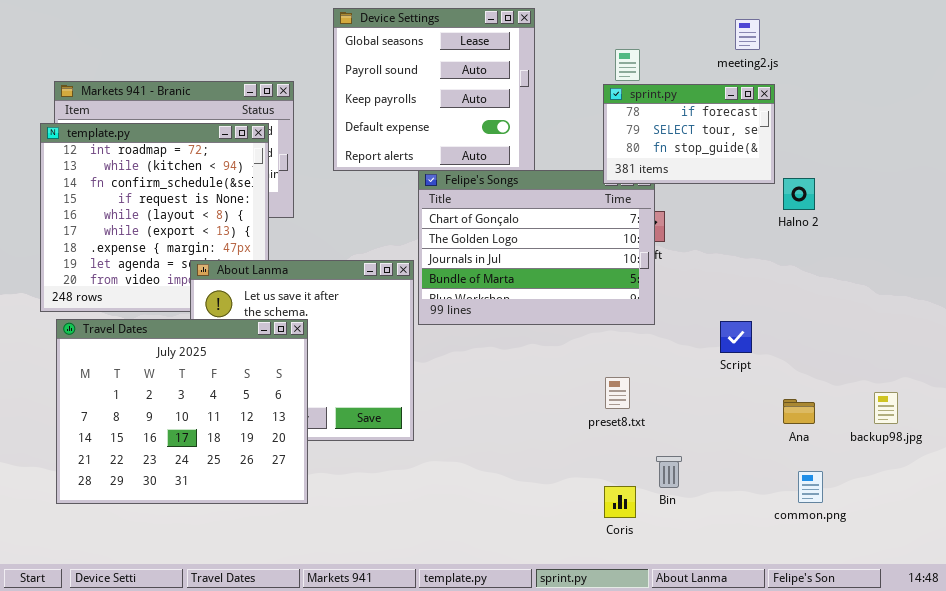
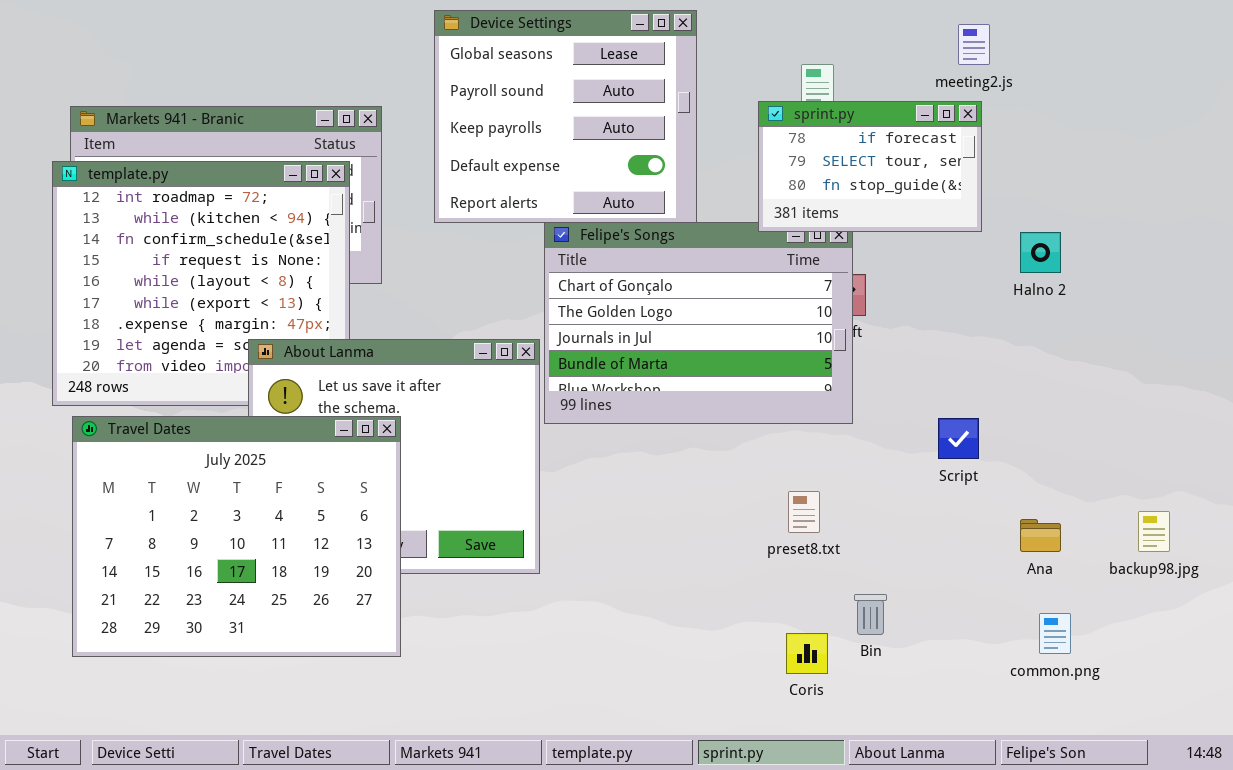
sprint.py: [603,84,775,184] -> [758,101,982,232], moved

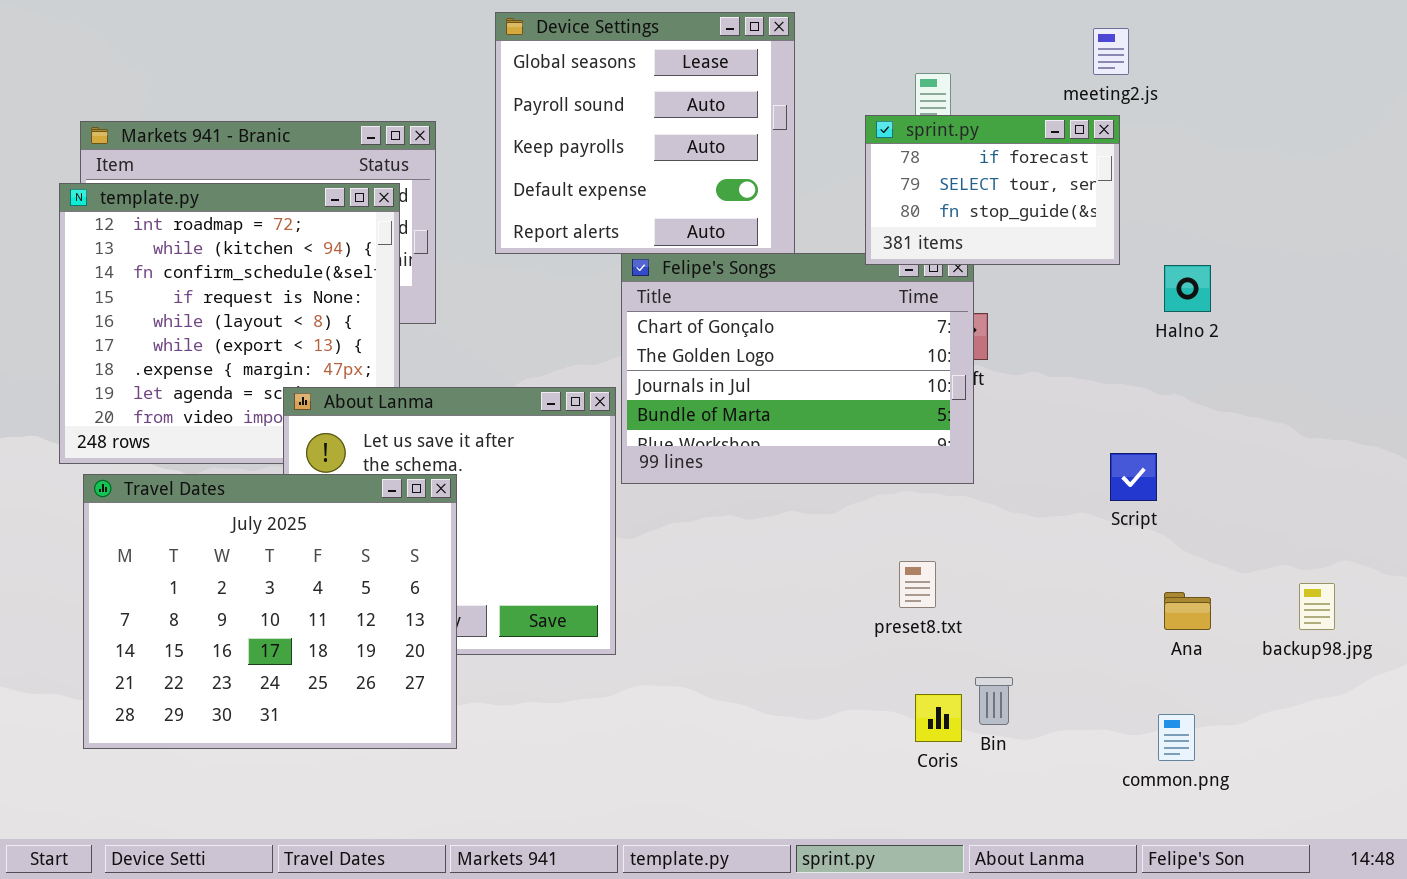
Script: [938,418,979,459] -> [1110,453,1157,501], moved
common.png: [1039,613,1071,654] -> [1158,714,1195,761], moved
Coris: [786,633,828,674] -> [915,694,962,742], moved

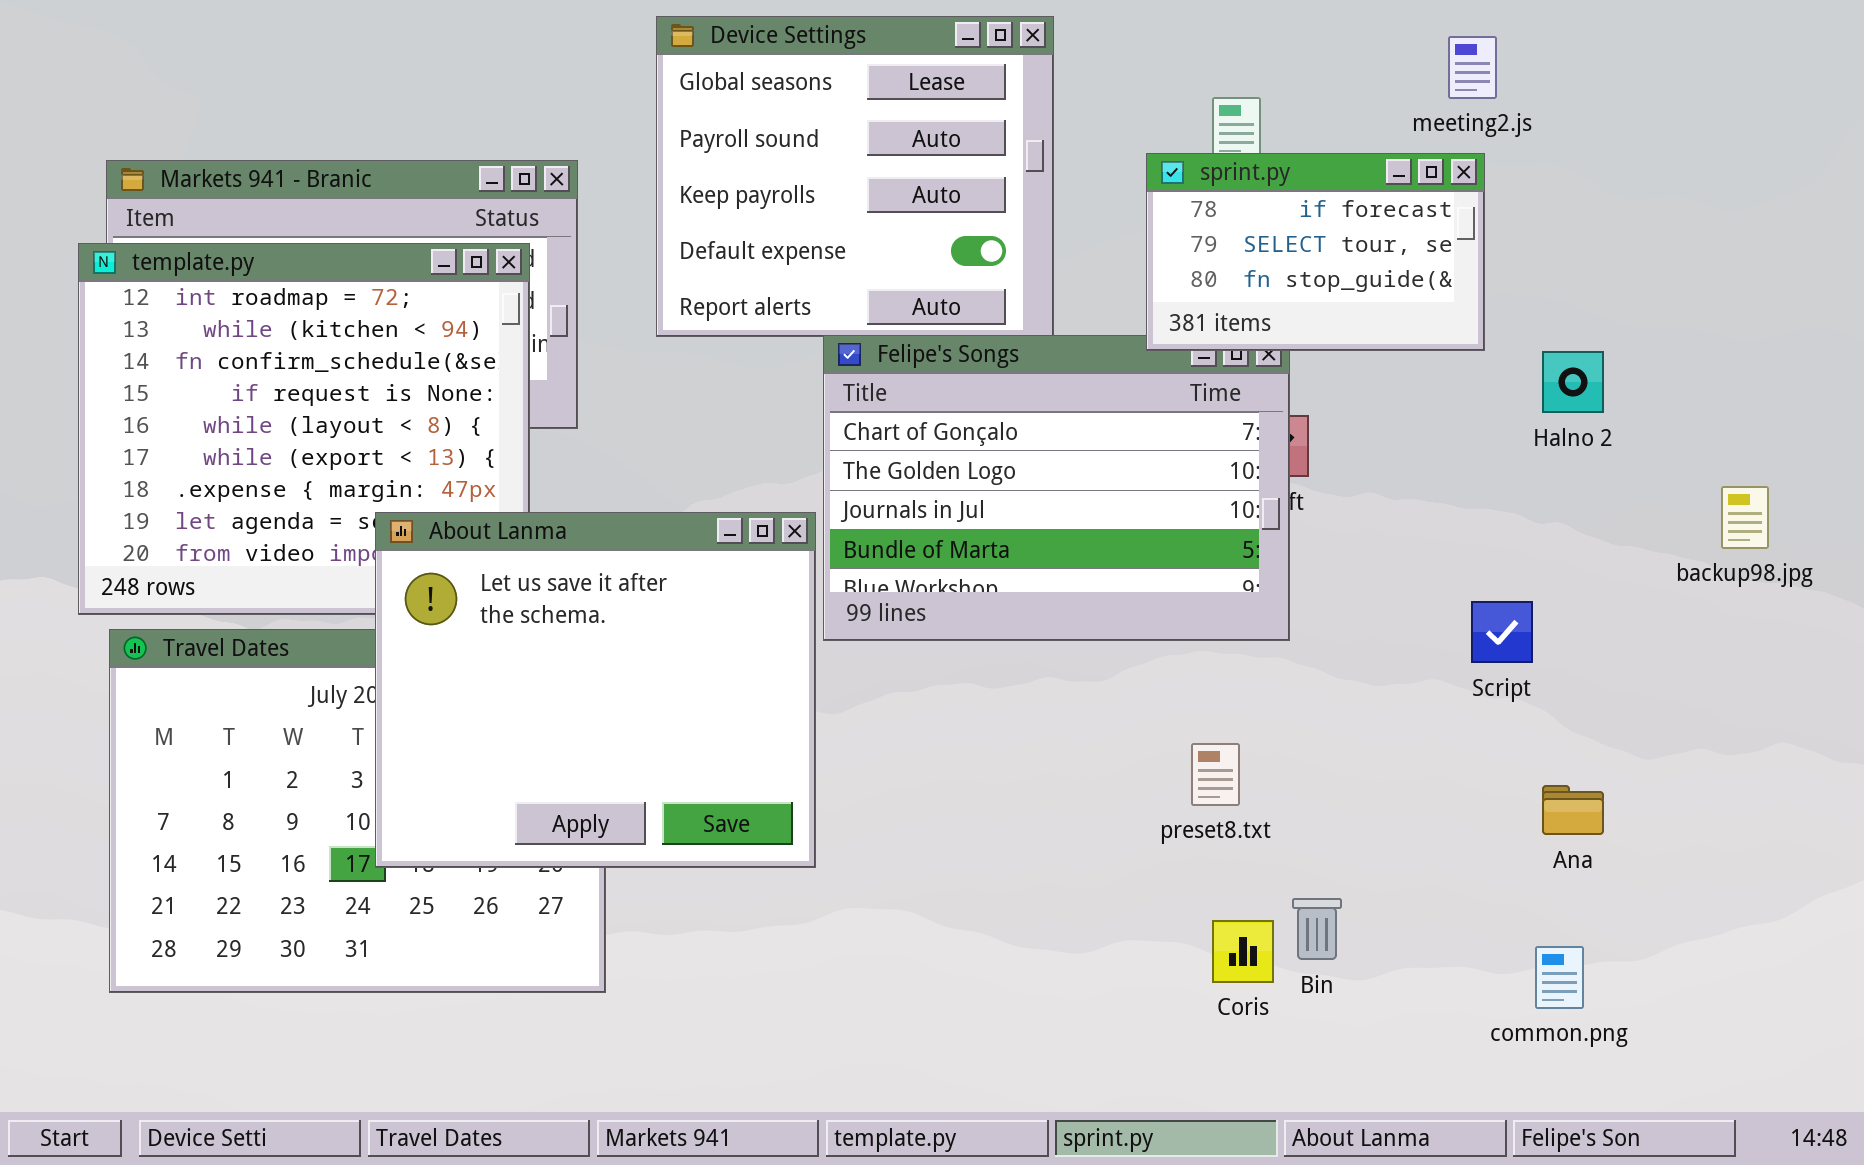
About Lanma: [283,387,616,655] -> [375,512,816,868], raised
backup98.jpg: [1299,583,1335,630] -> [1721,486,1769,549], moved

